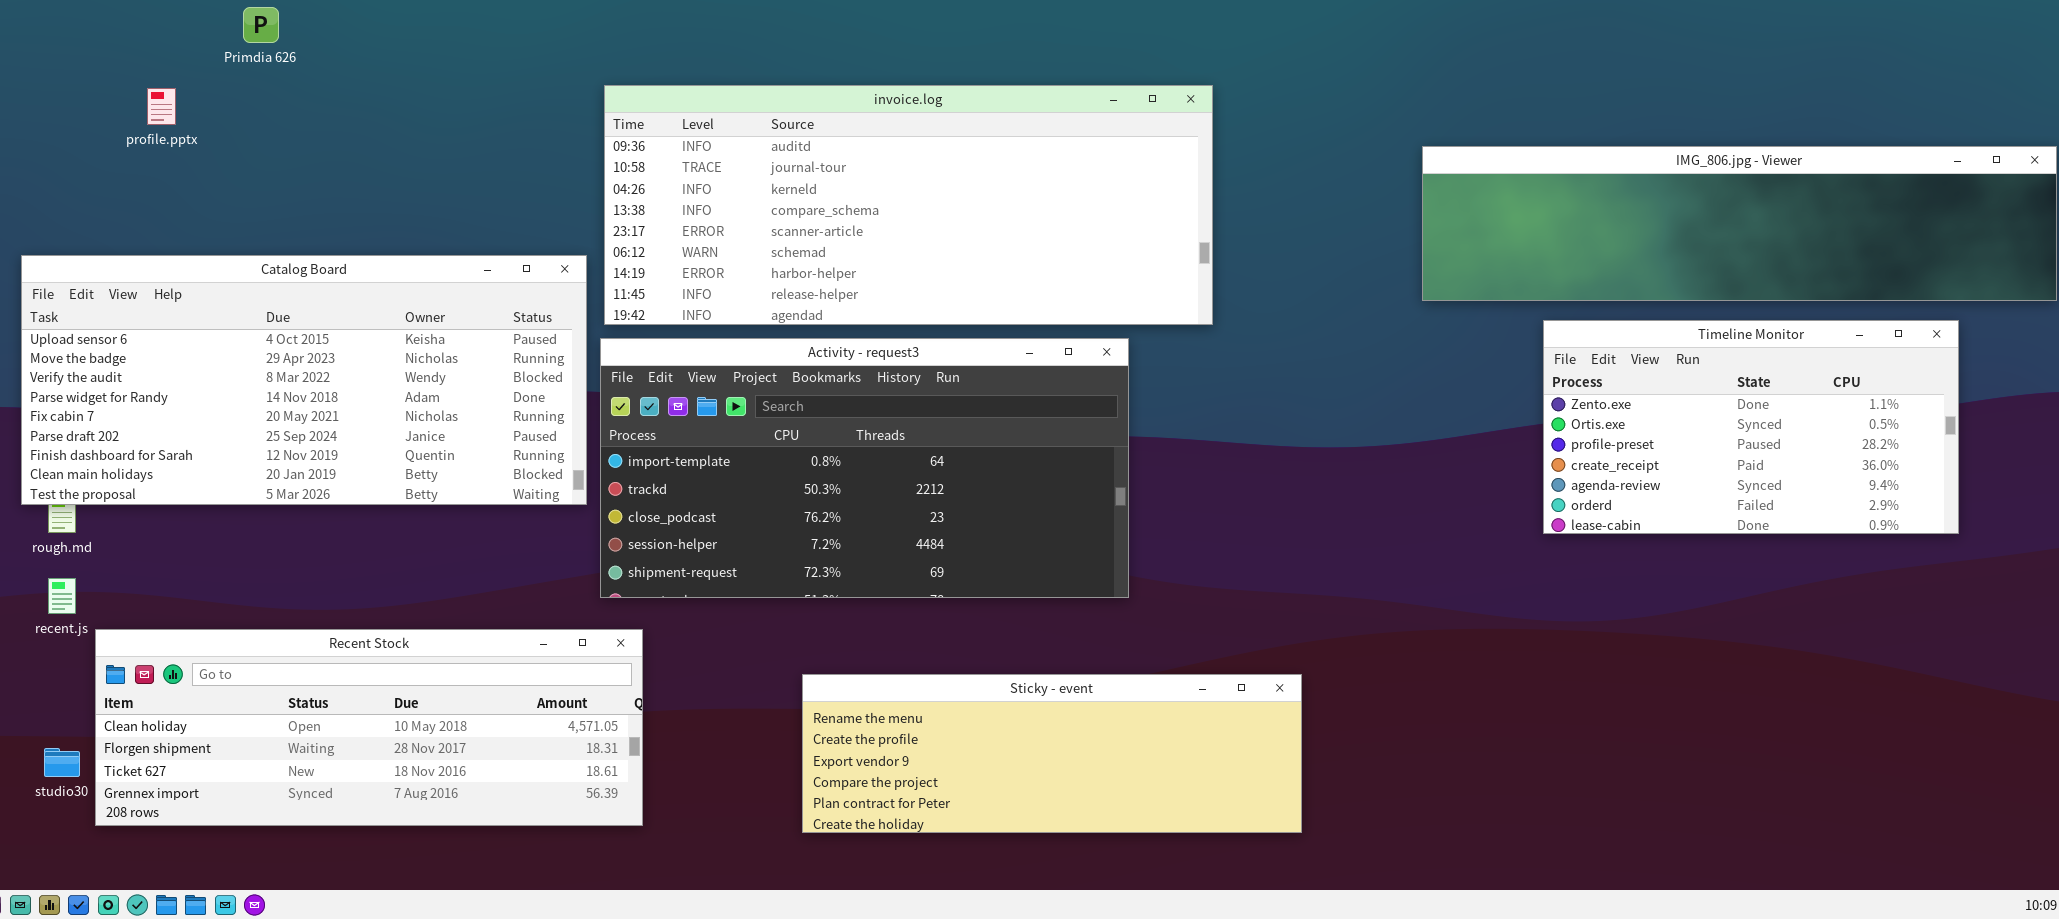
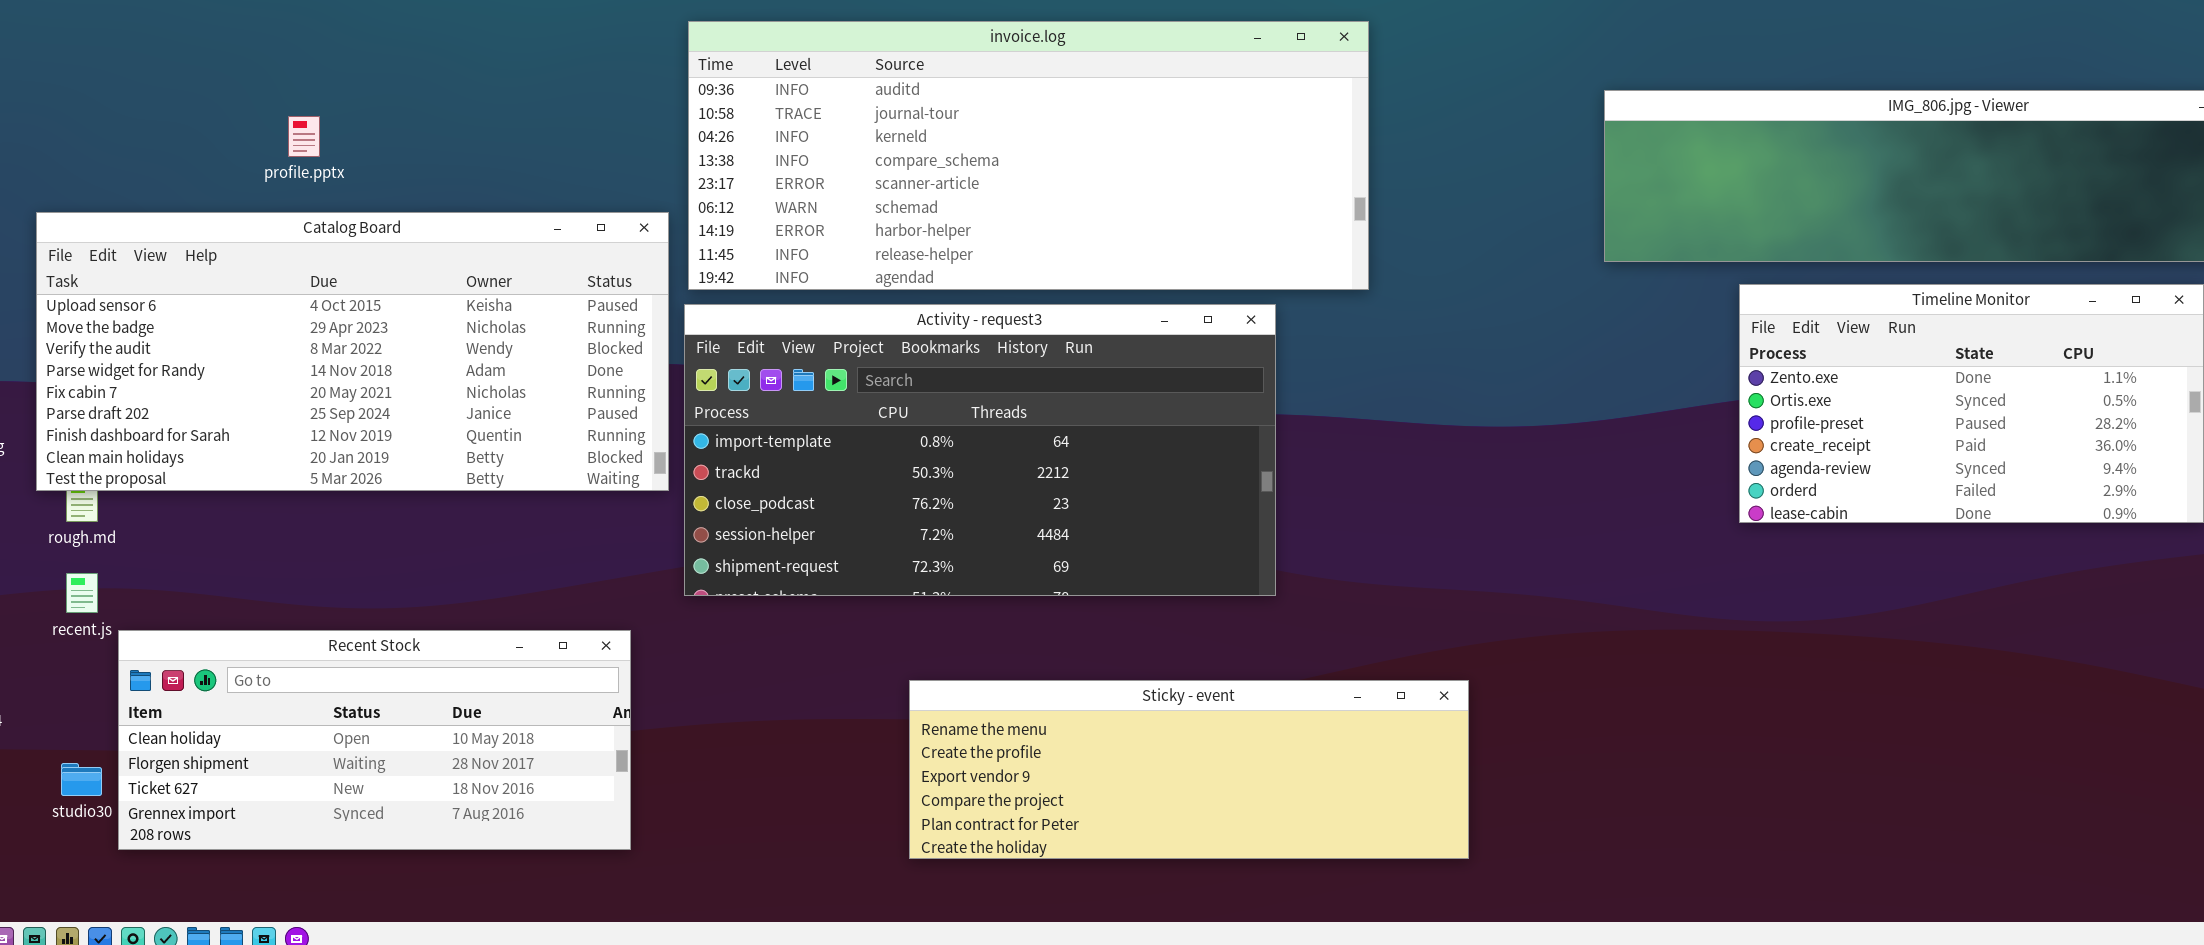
profile.pptx: [147,88,176,125] -> [288,116,320,157], moved
Recent Stock: [95,629,643,826] -> [118,630,631,850], resized

